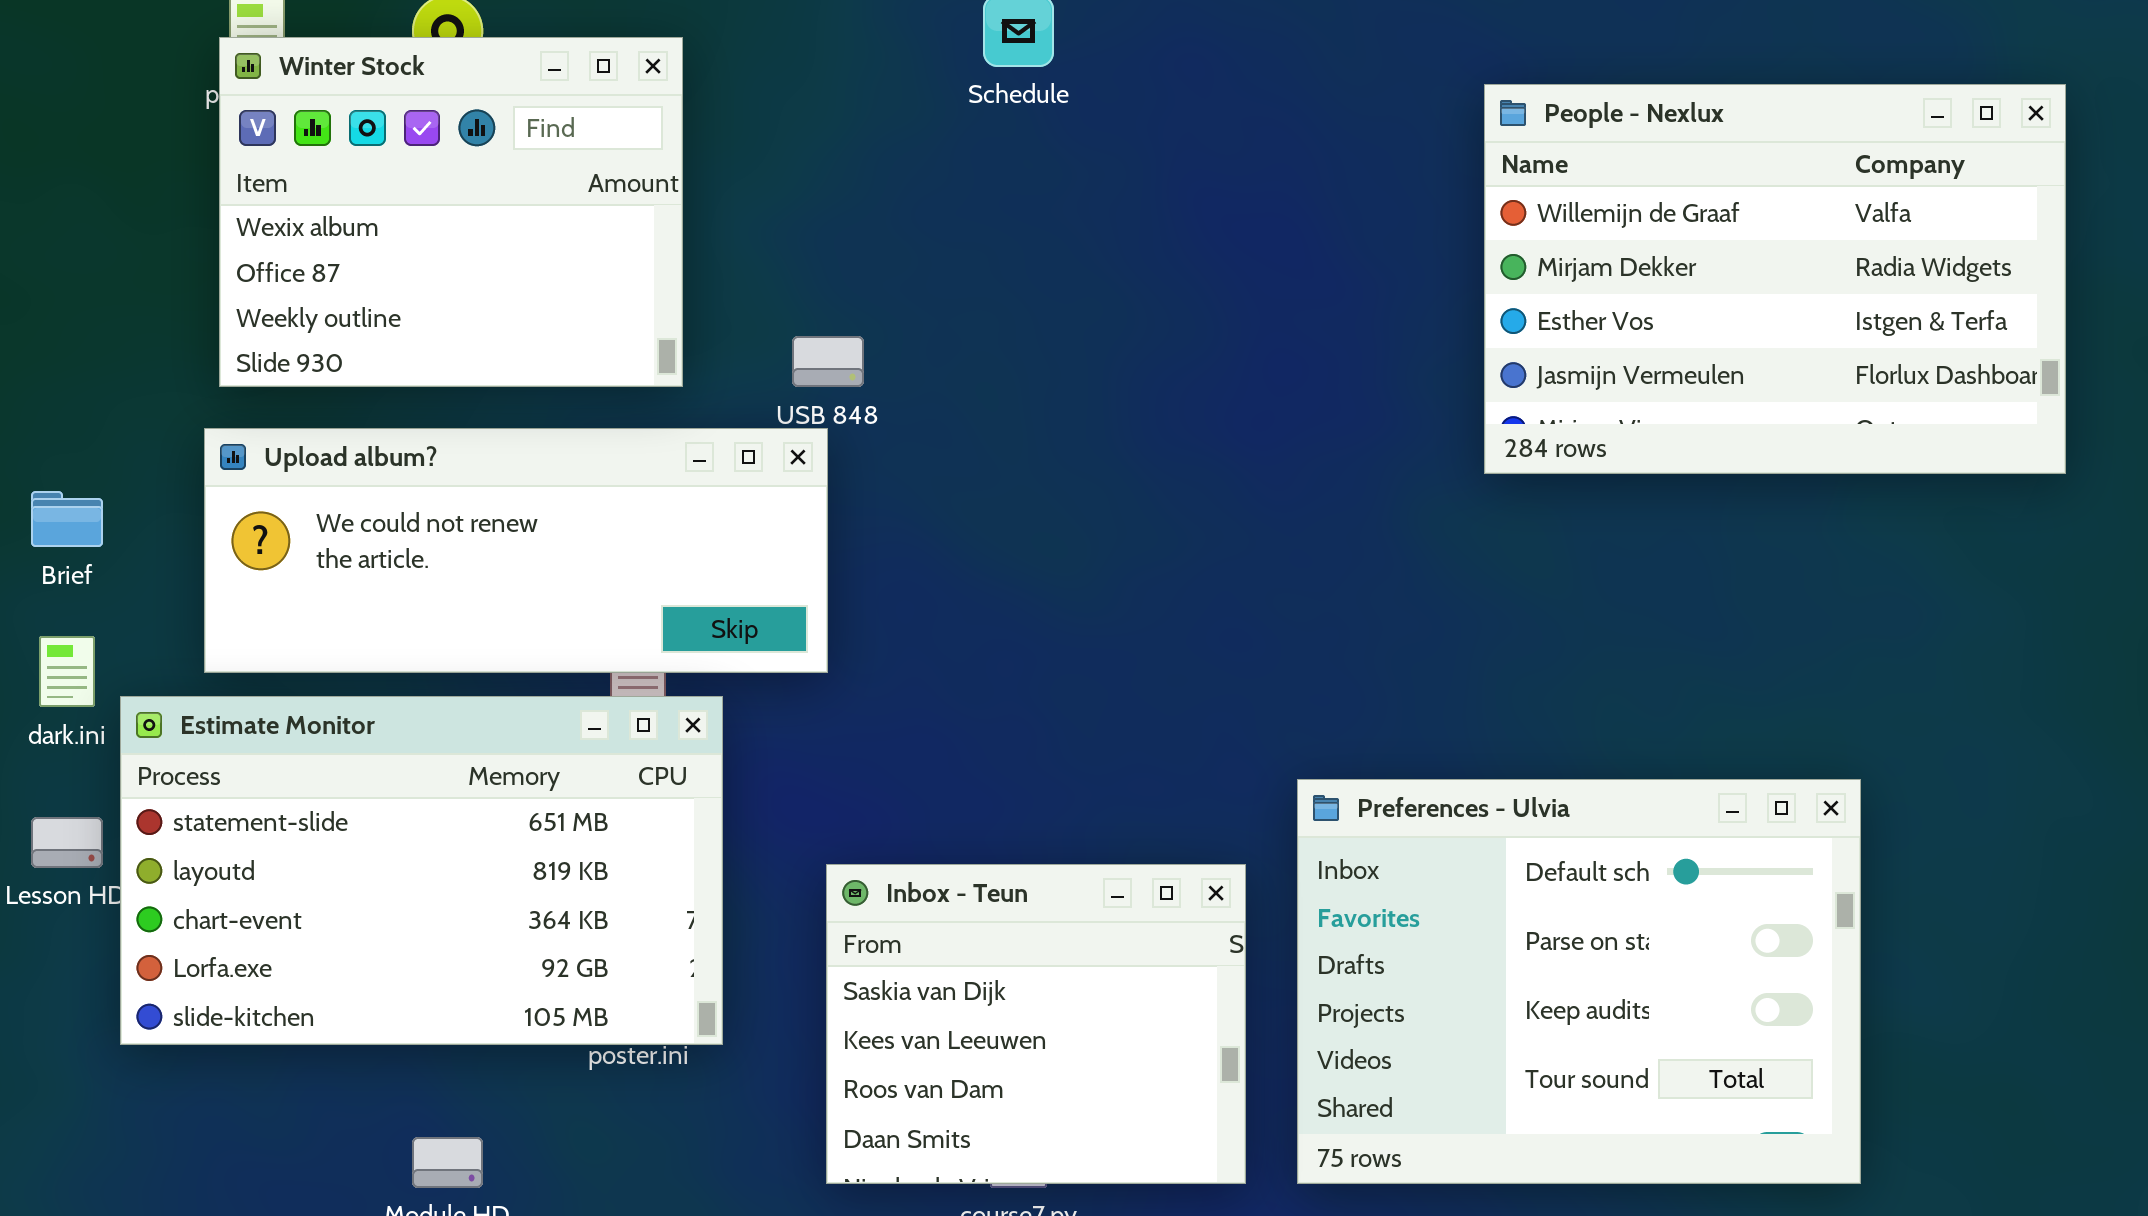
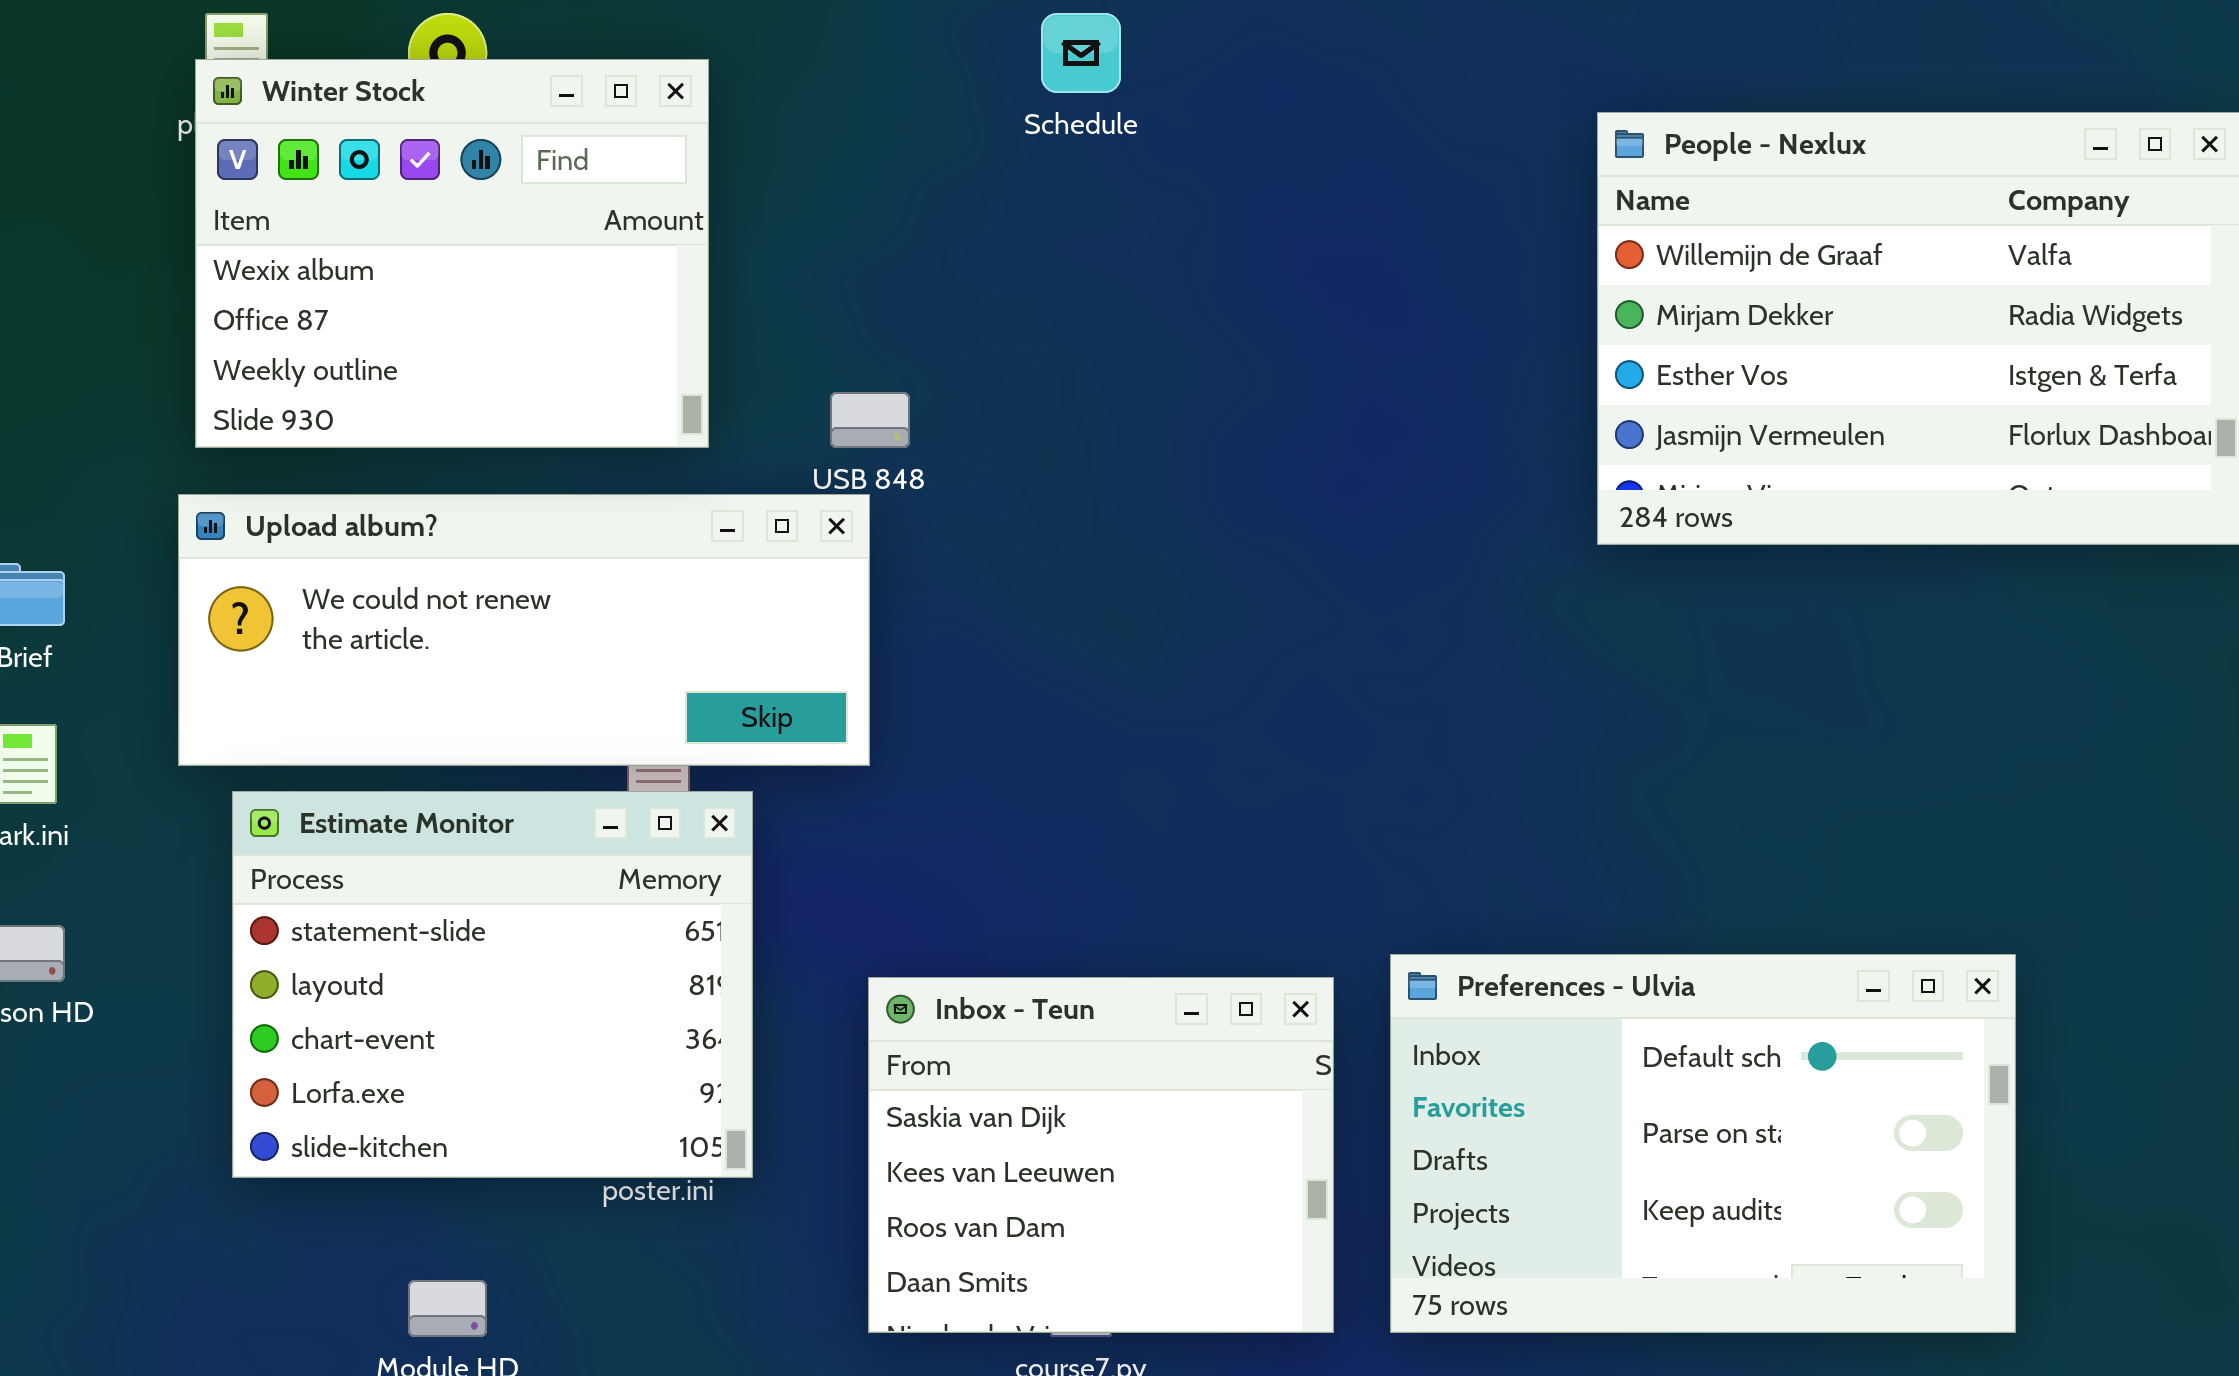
Estimate Monitor: [120,696,723,1045] -> [232,791,753,1178], resized
Preferences - Ulvia: [1297,779,1861,1184] -> [1390,954,2016,1333], resized

